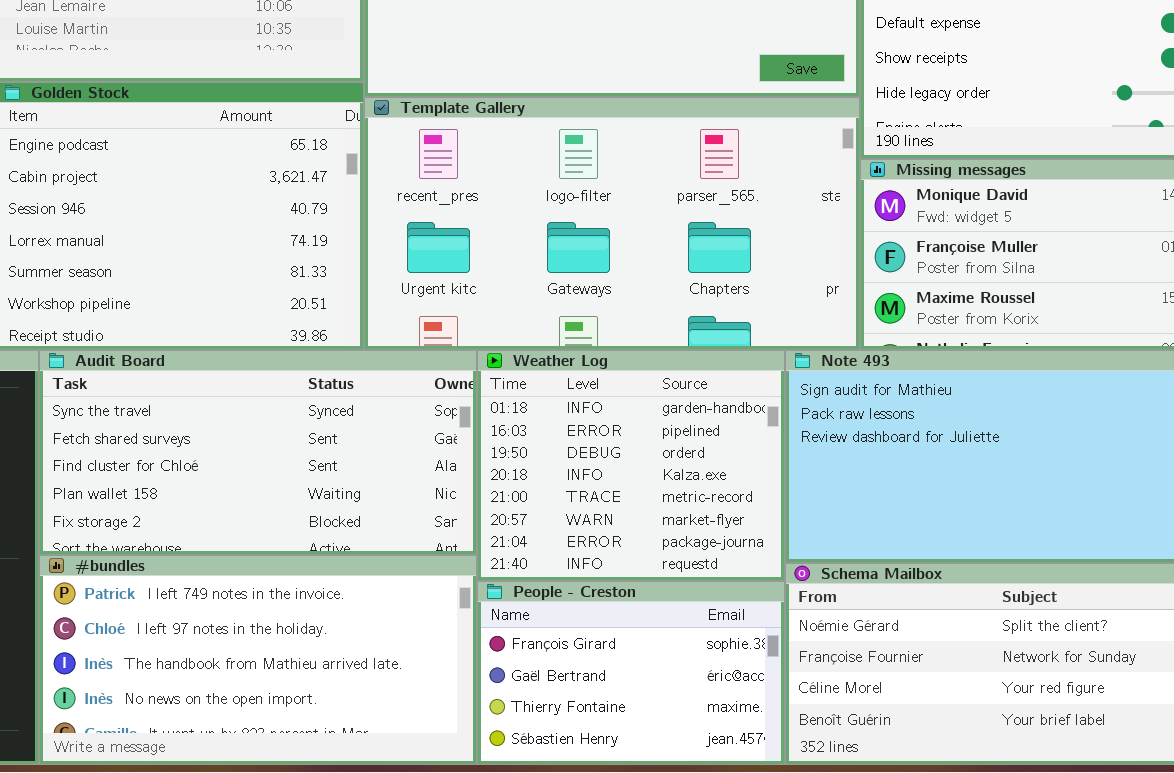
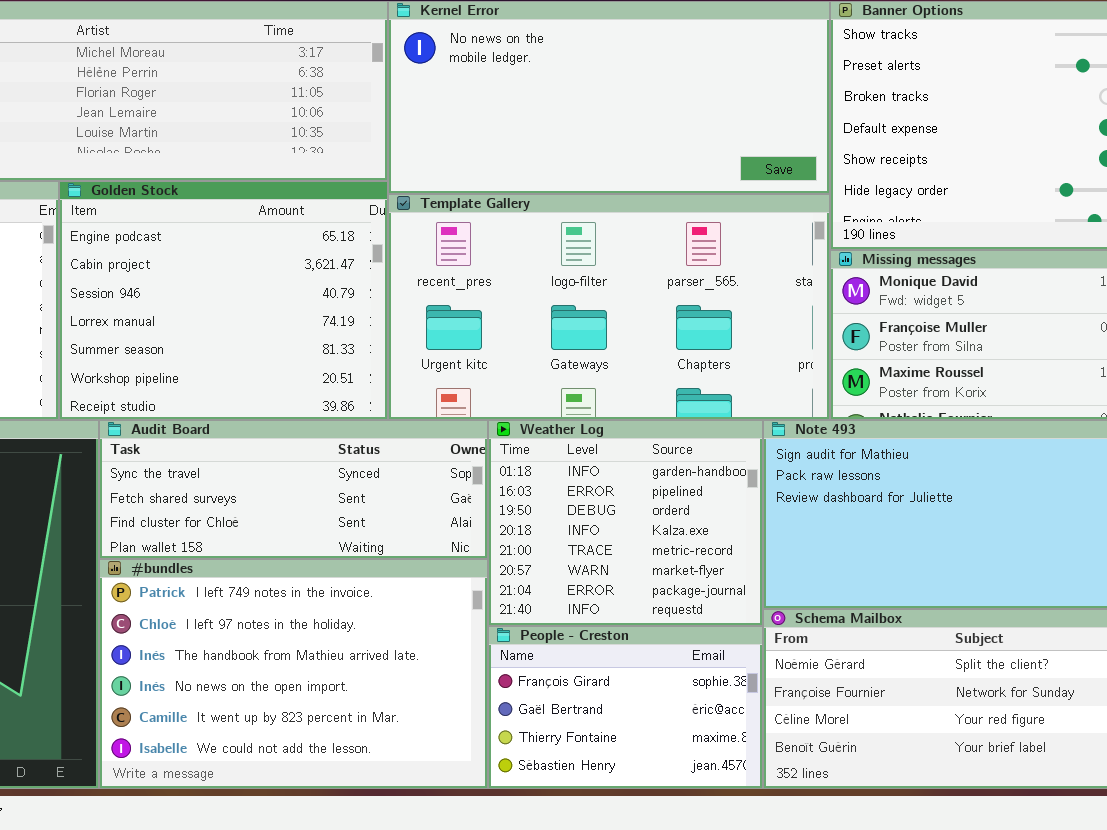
Audit Board: [39,350,477,555] -> [99,420,488,559], resized
#bundles: [39,555,477,765] -> [99,559,488,789], resized

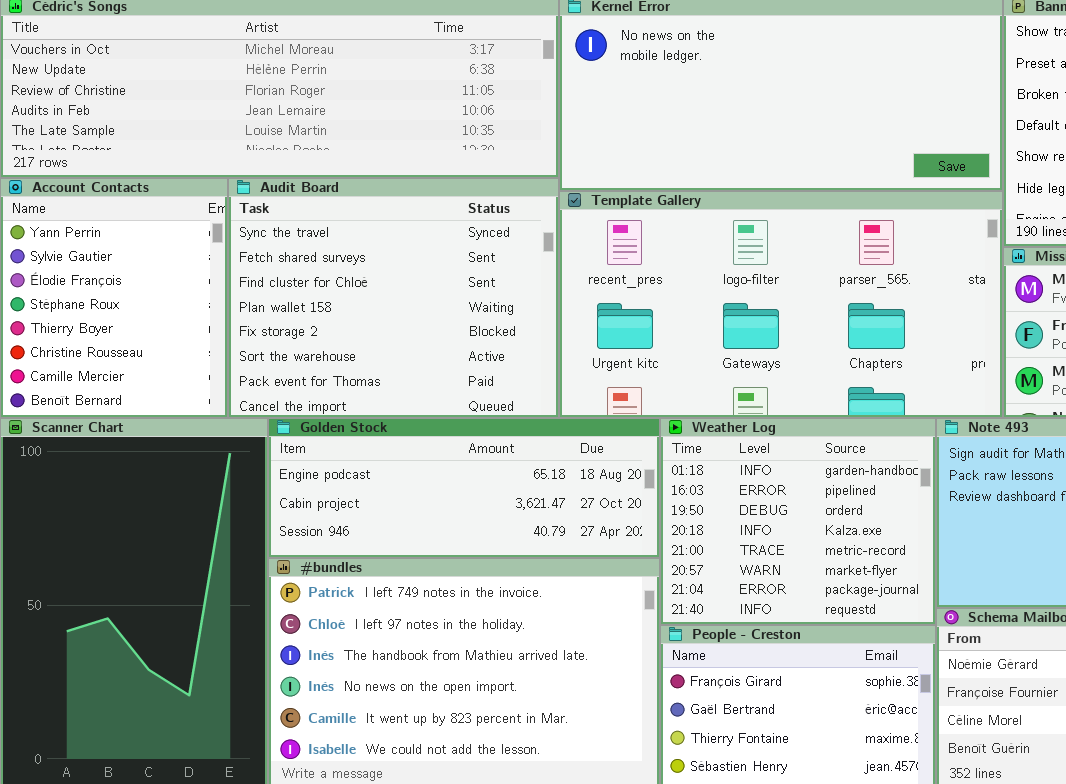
Golden Stock: [59,181,388,420] -> [268,418,660,558], moved, resized
Audit Board: [99,420,488,559] -> [228,178,559,418], moved, resized

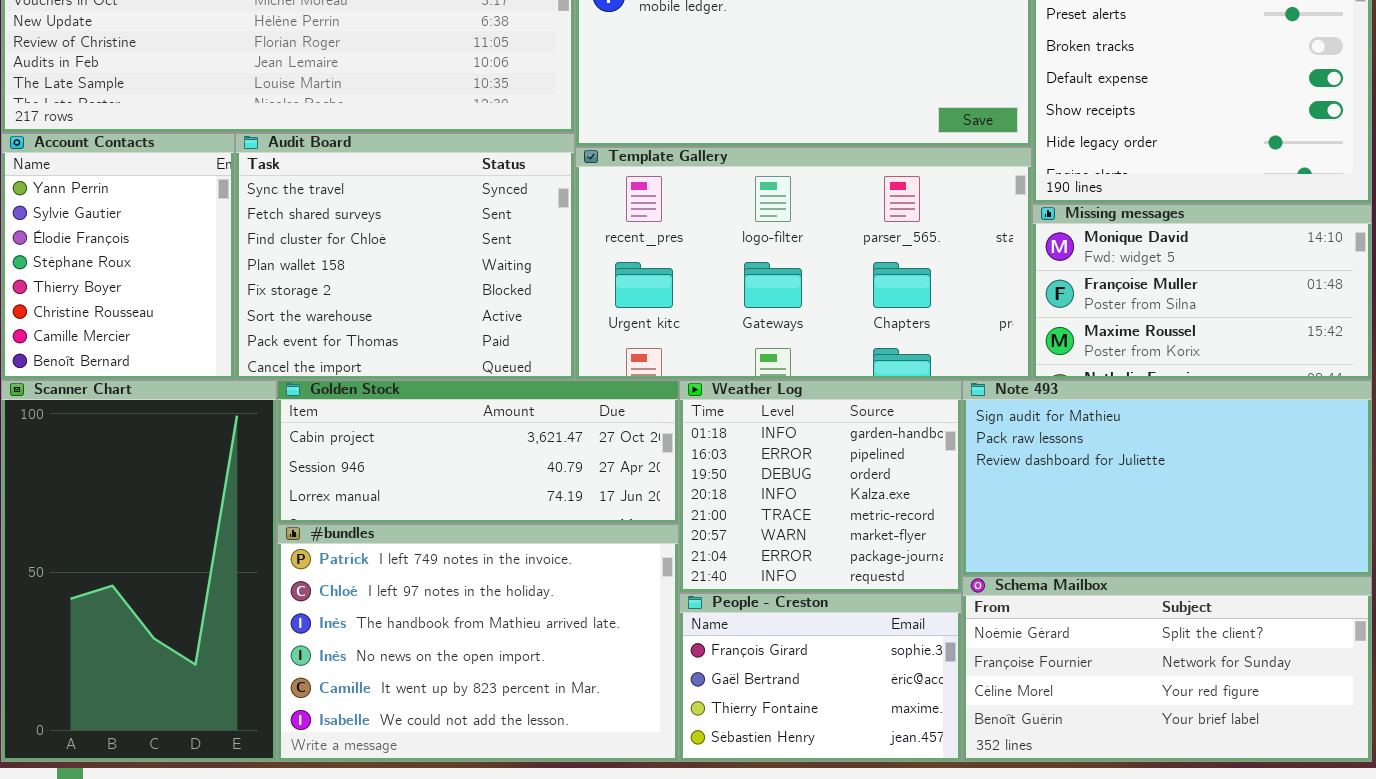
Golden Stock: [268,418,660,558] -> [277,380,679,524], scrolled down 1 row

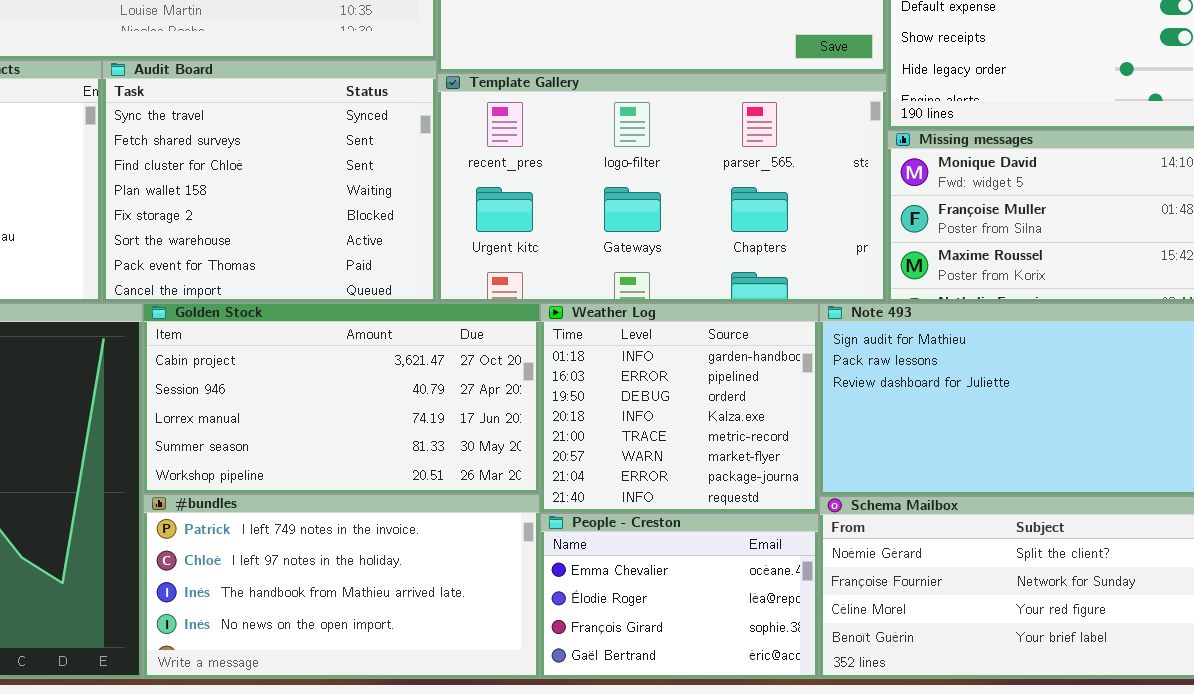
Golden Stock: [277,380,679,524] -> [143,303,540,494], resized
#bundles: [277,524,679,762] -> [143,494,540,679], resized
People - Creston: [679,593,962,762] -> [540,513,819,679], scrolled up 2 rows

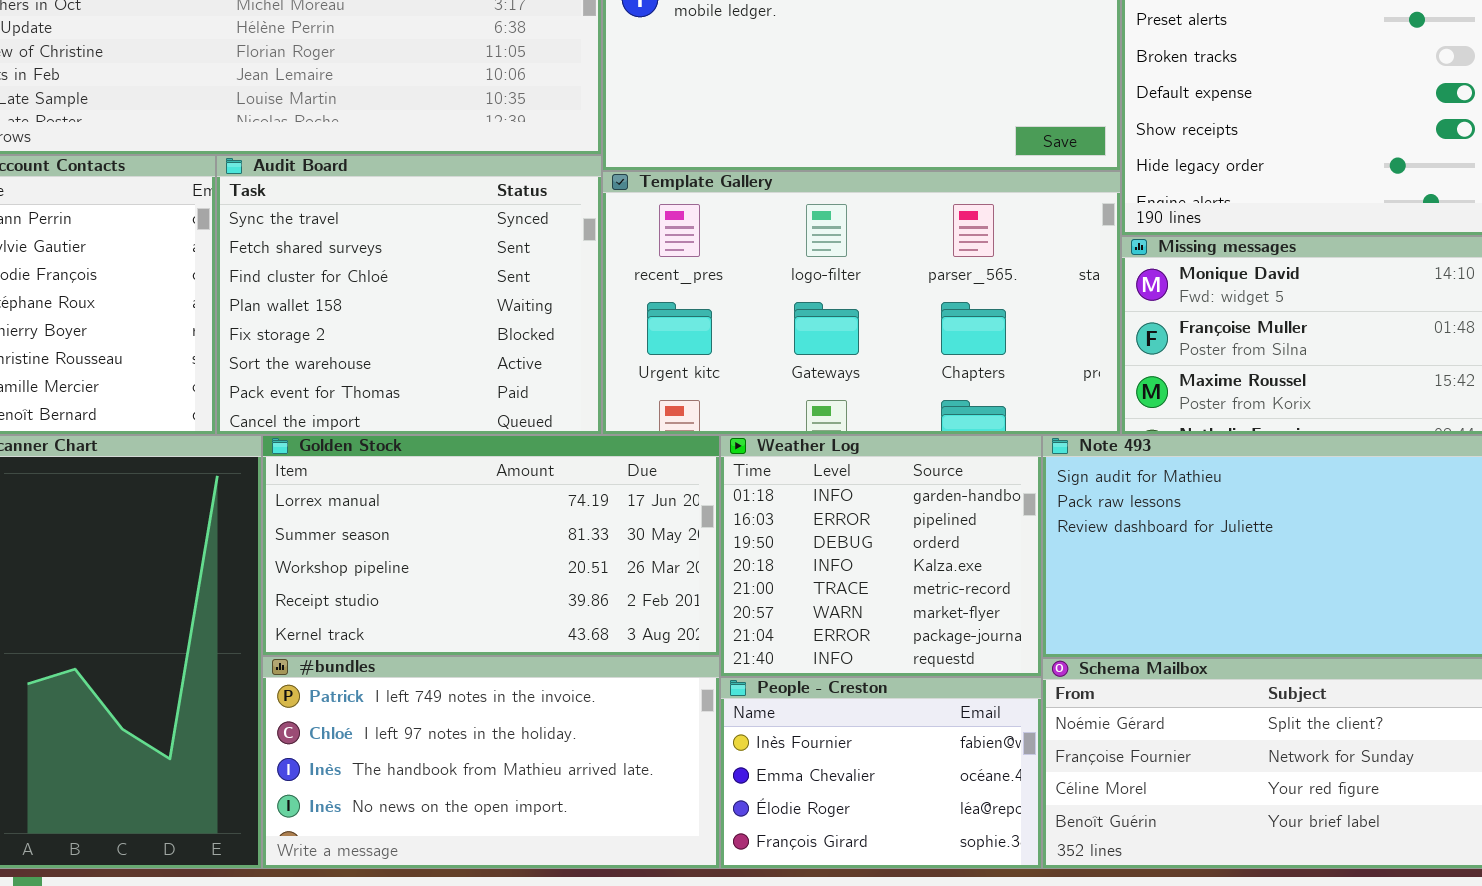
Golden Stock: [143,303,540,494] -> [262,435,720,656], scrolled down 2 rows
People - Creston: [540,513,819,679] -> [720,677,1042,869], scrolled up 1 row

